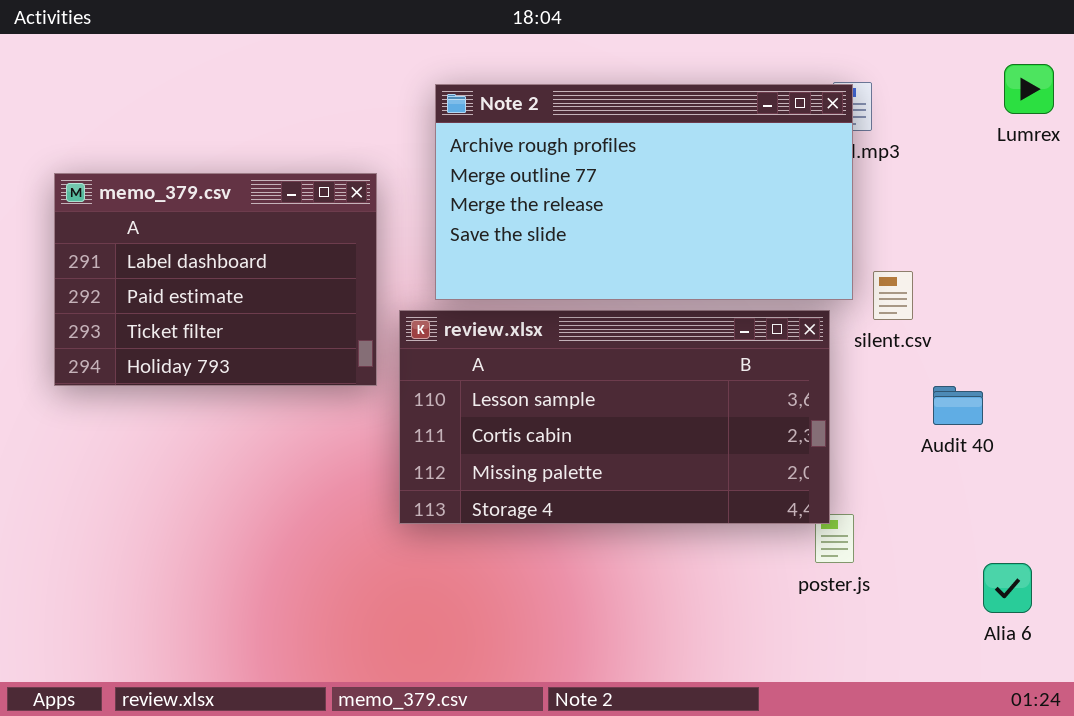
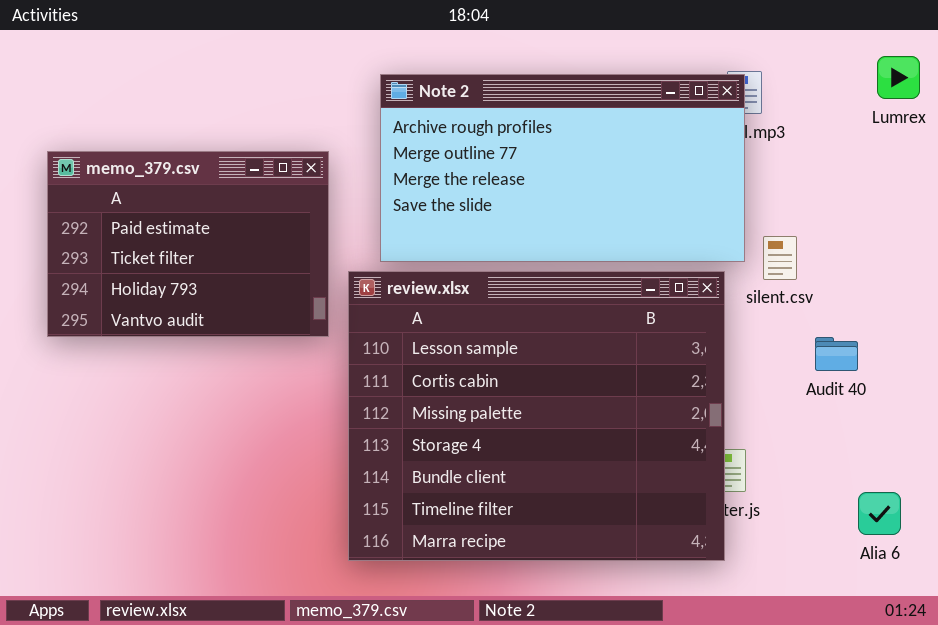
memo_379.csv: [54,173,377,386] -> [47,151,329,337], scrolled down 1 row
review.xlsx: [399,310,830,524] -> [348,271,725,561], resized

